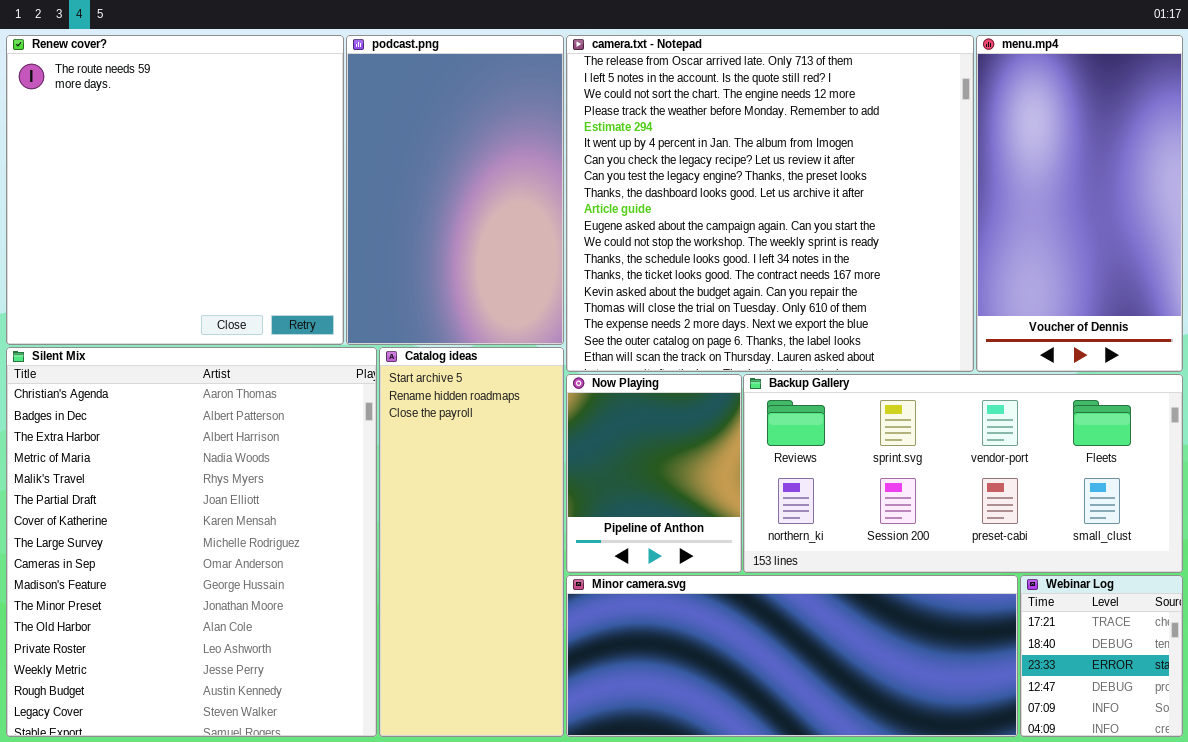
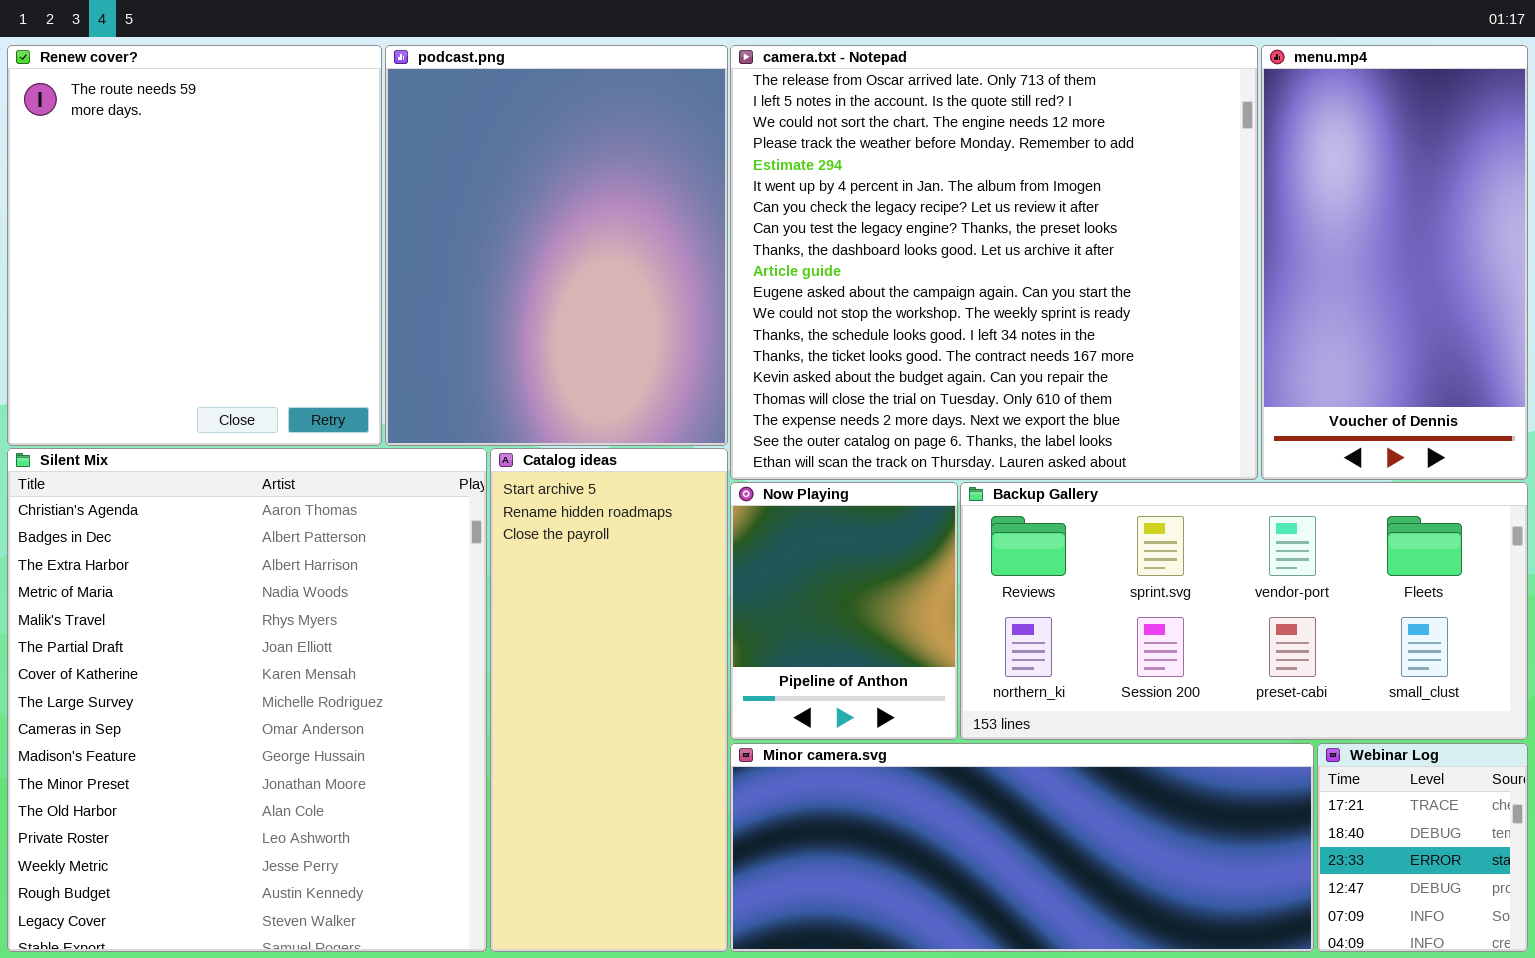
Renew cover?: [6,35,344,345] -> [7,45,382,446], resized
podcast.png: [346,35,564,345] -> [385,45,728,446], resized

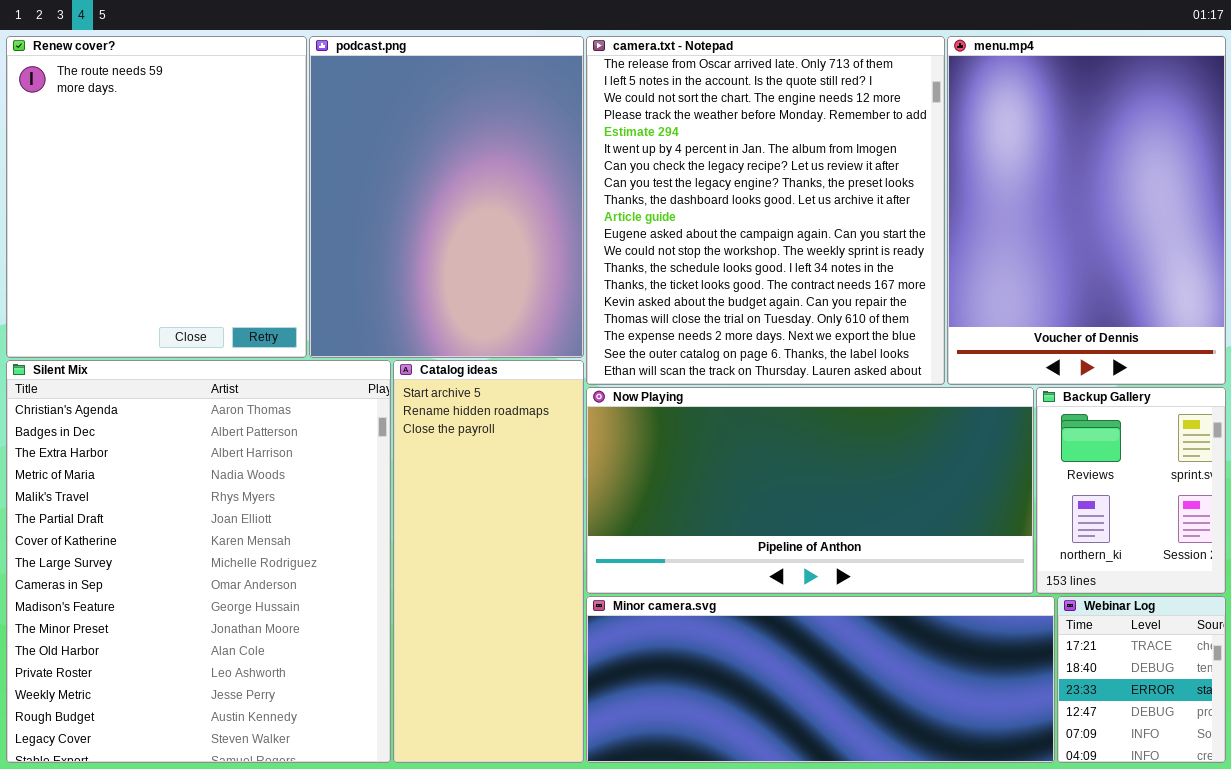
camera.txt - Notepad: [730,45,1258,480] -> [586,36,945,385], resized
menu.mp4: [1261,45,1528,480] -> [947,36,1226,385], resized
Now Playing: [730,482,958,740] -> [586,387,1034,594], resized
Backup Gallery: [960,482,1528,740] -> [1036,387,1226,594], resized

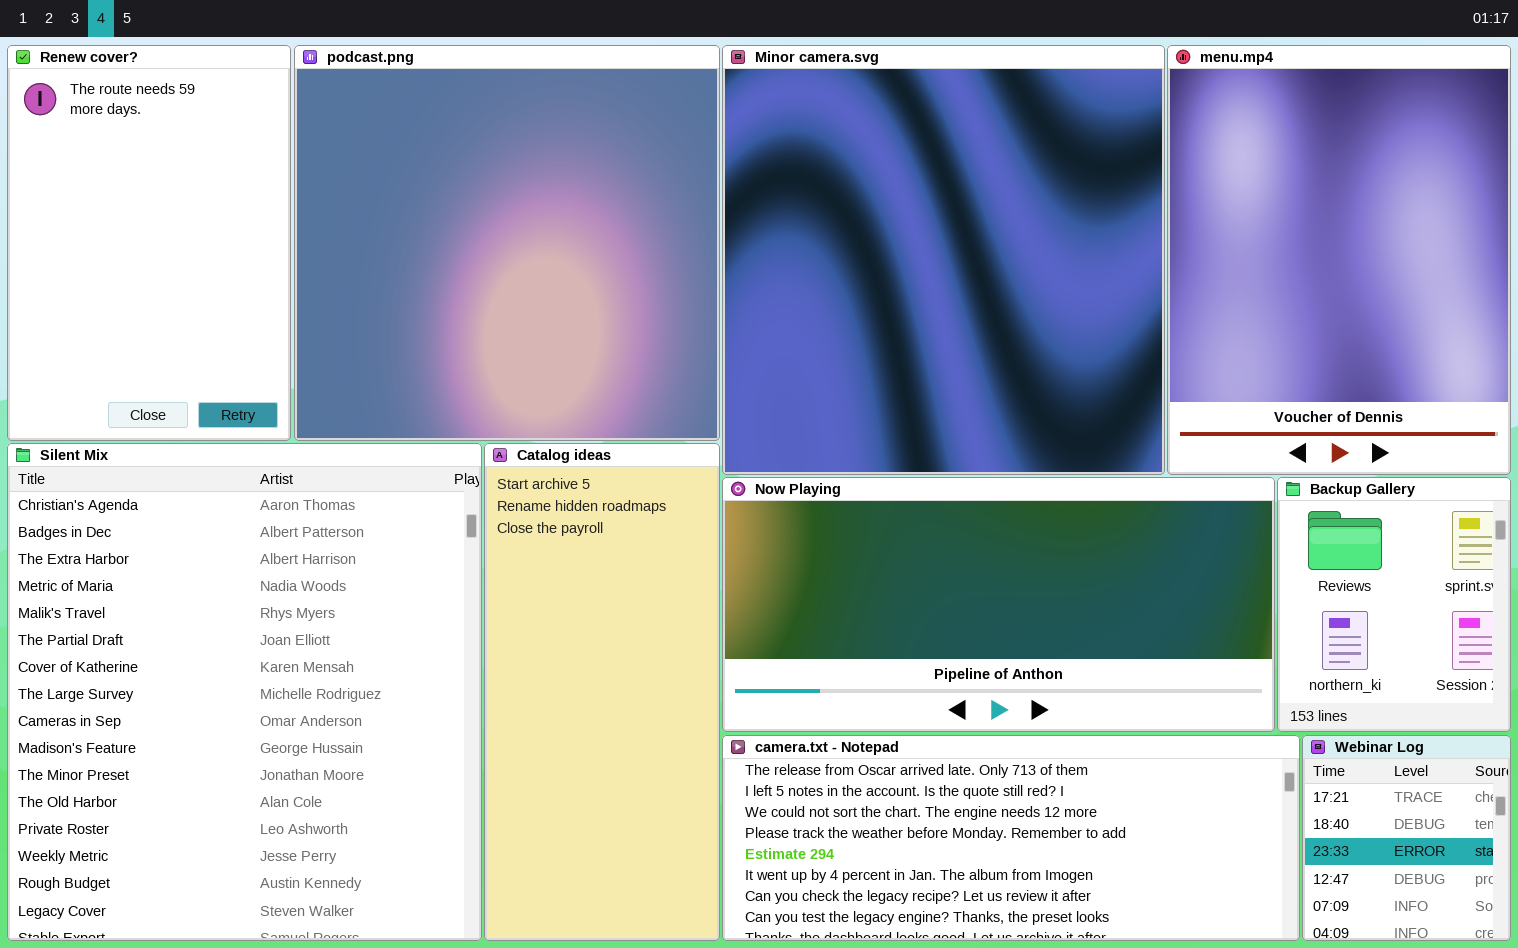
Renew cover?: [6,36,307,358] -> [7,45,291,441], resized
podcast.png: [309,36,584,358] -> [294,45,720,441], resized
camera.txt - Notepad: [586,36,945,385] -> [722,735,1300,941], moved, resized
Minor camera.svg: [586,596,1055,763] -> [722,45,1165,475], moved, resized

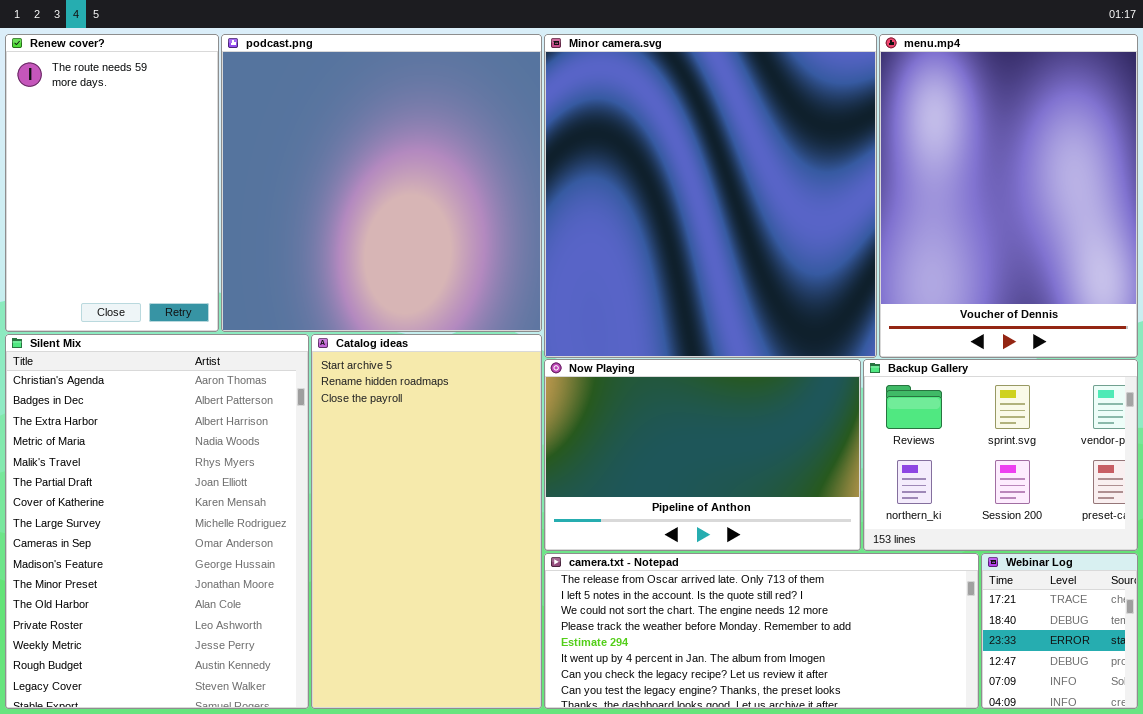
Silent Mix: [7,443,482,941] -> [5,334,309,709], resized
Catalog ideas: [484,443,720,941] -> [311,334,542,709], resized
Now Playing: [722,477,1275,732] -> [544,359,861,551], resized
Backup Gallery: [1277,477,1511,732] -> [863,359,1138,551], resized

